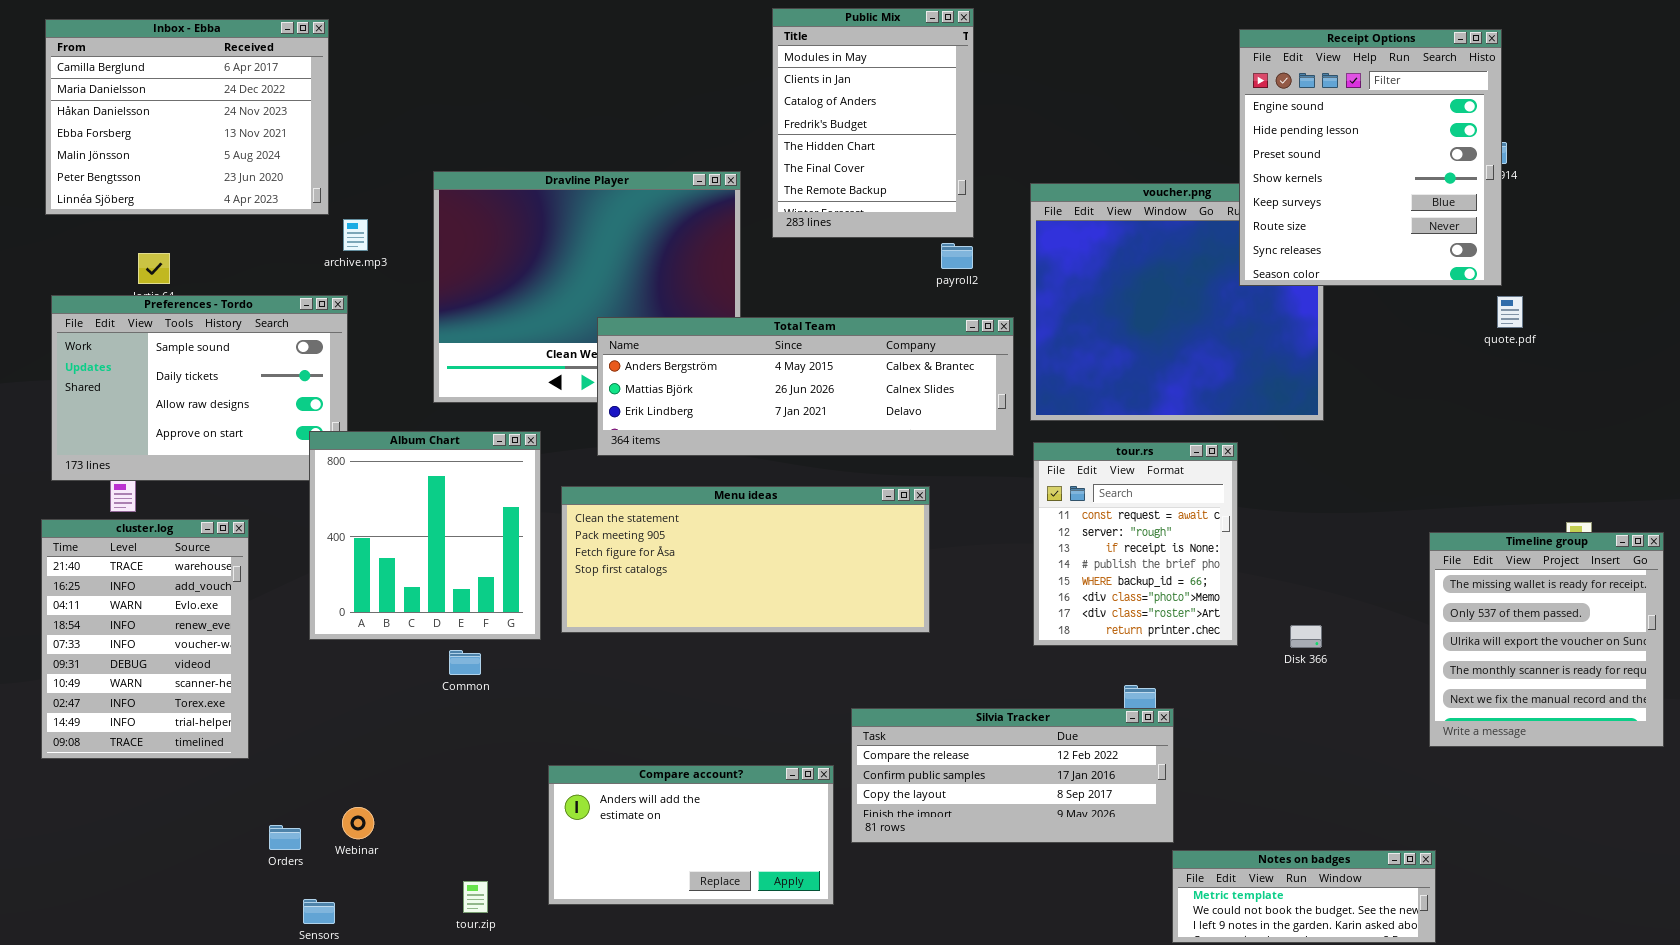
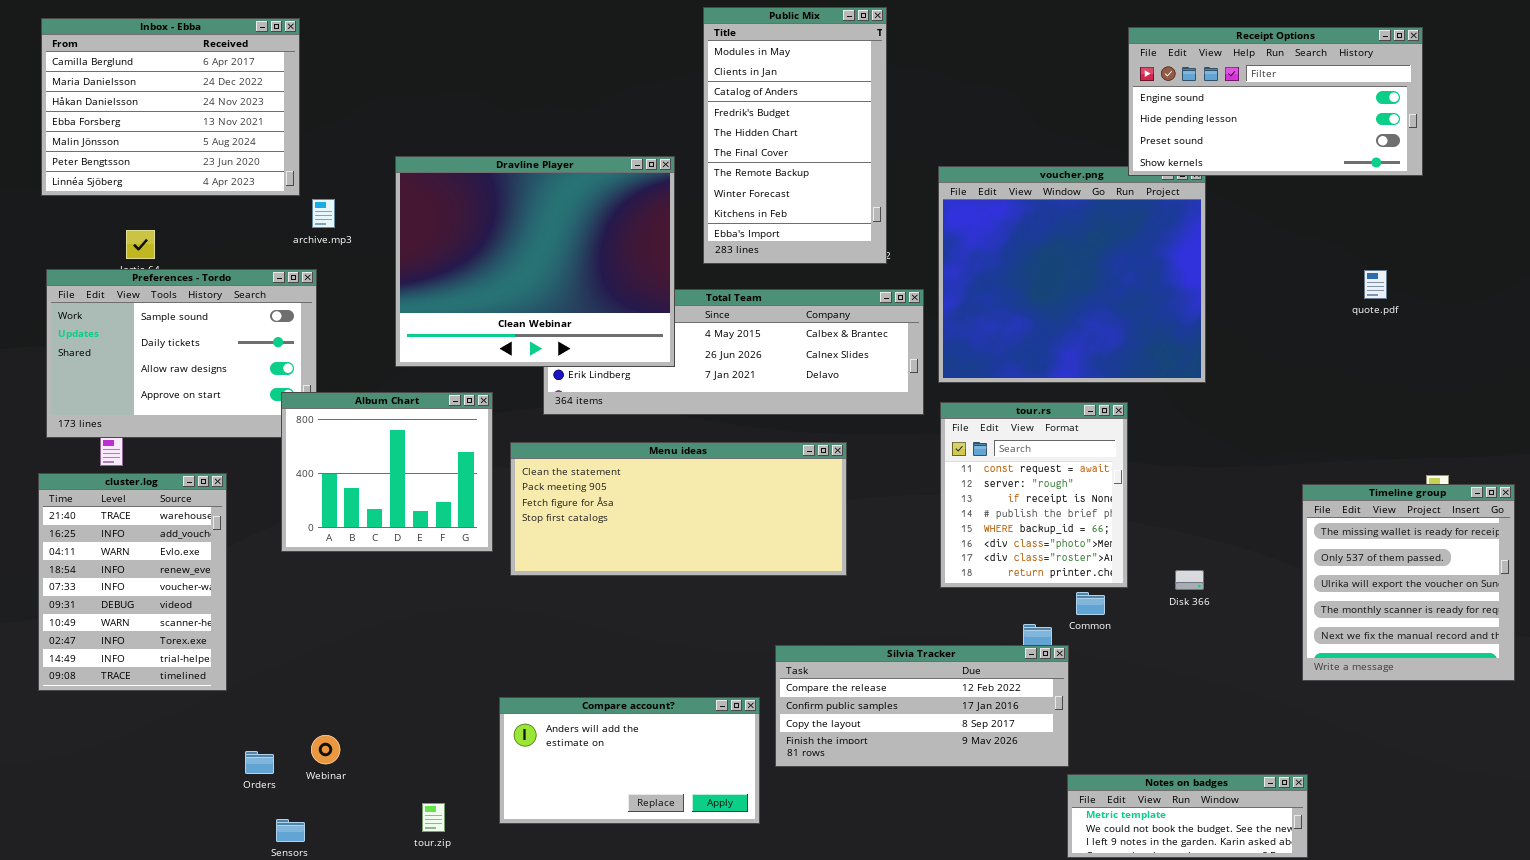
Public Mix: [772,8,974,238] -> [703,7,887,264], resized
Receipt Options: [1239,29,1502,286] -> [1128,27,1423,176], resized
Dravline Player: [433,171,741,403] -> [395,156,675,367], raised
Album Chart: [309,431,541,640] -> [281,392,493,552], resized
Common: [449,650,481,675] -> [1076,592,1105,615], moved

